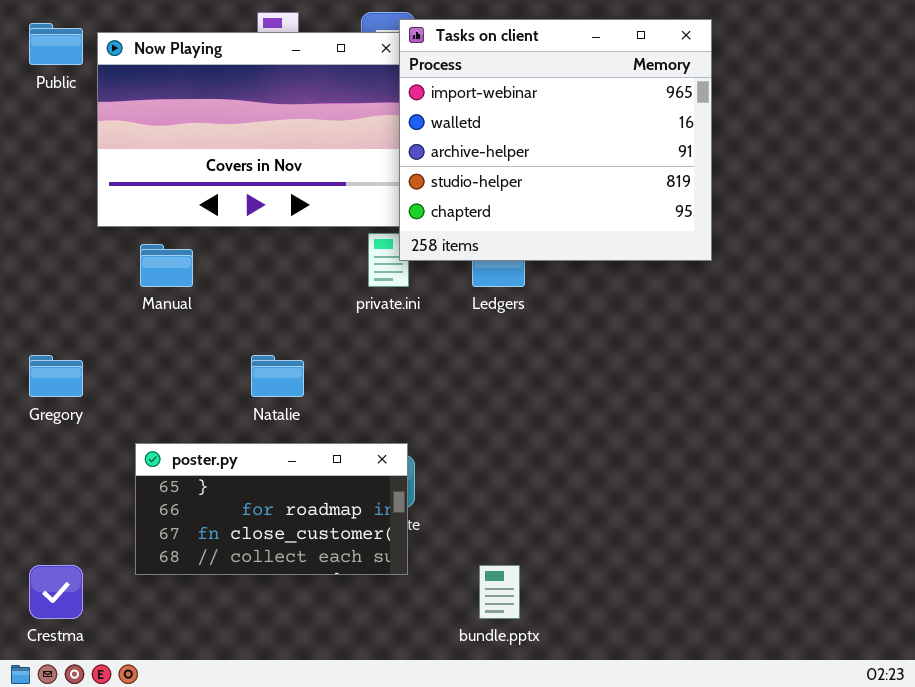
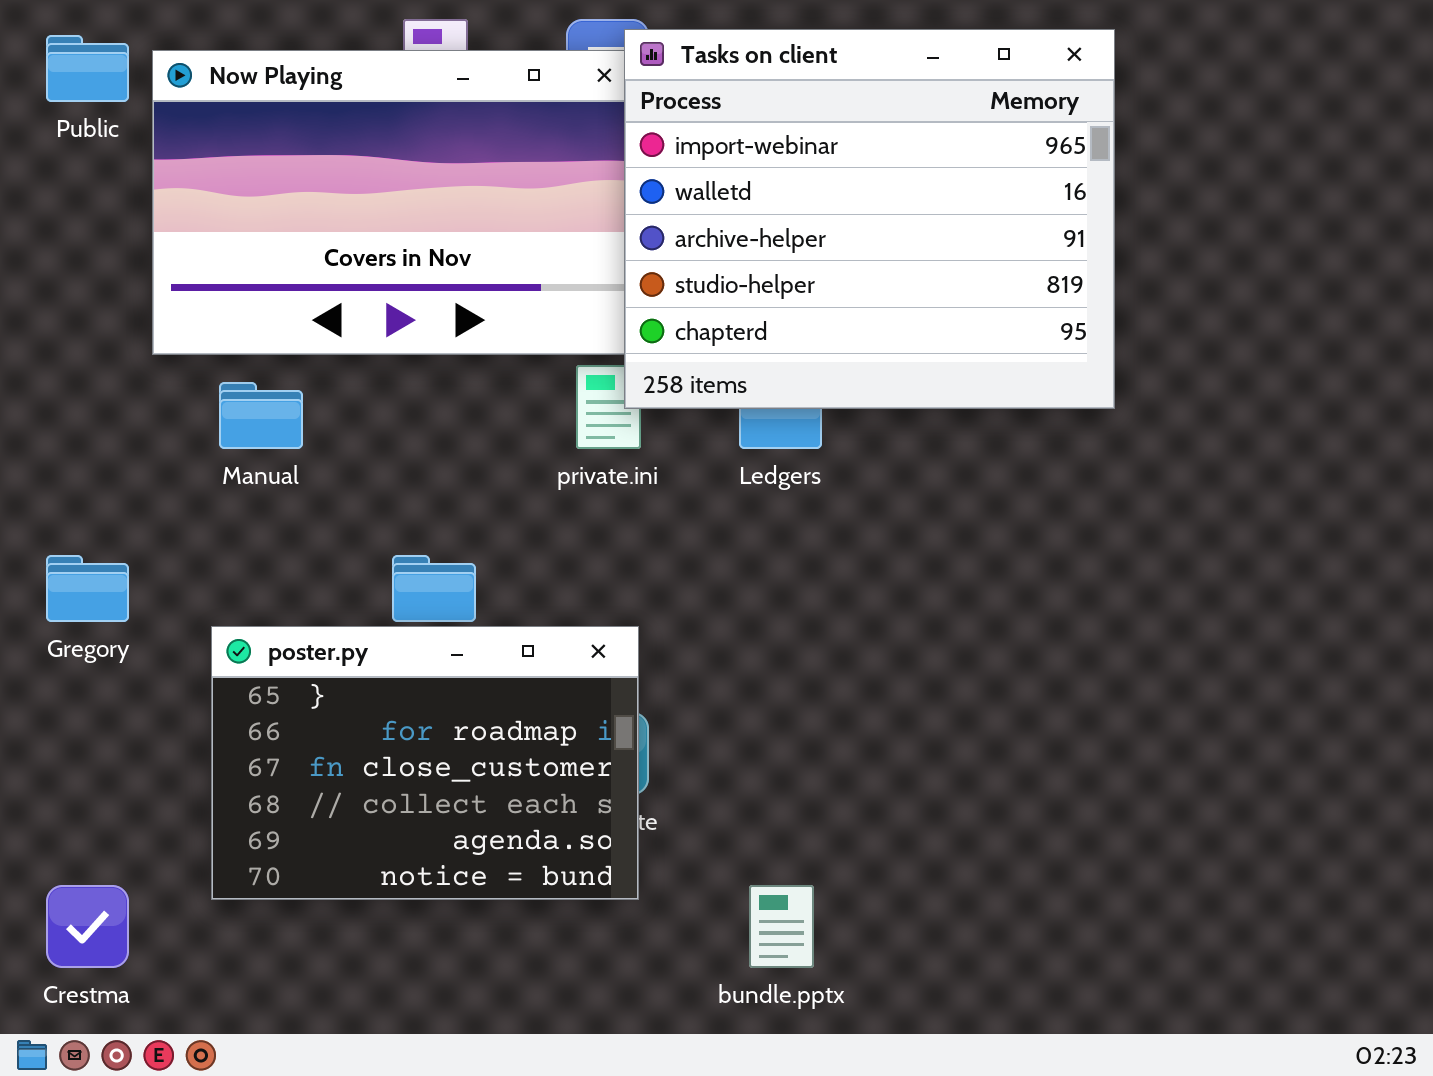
poster.py: [135,443,408,575] -> [211,626,639,900], resized

